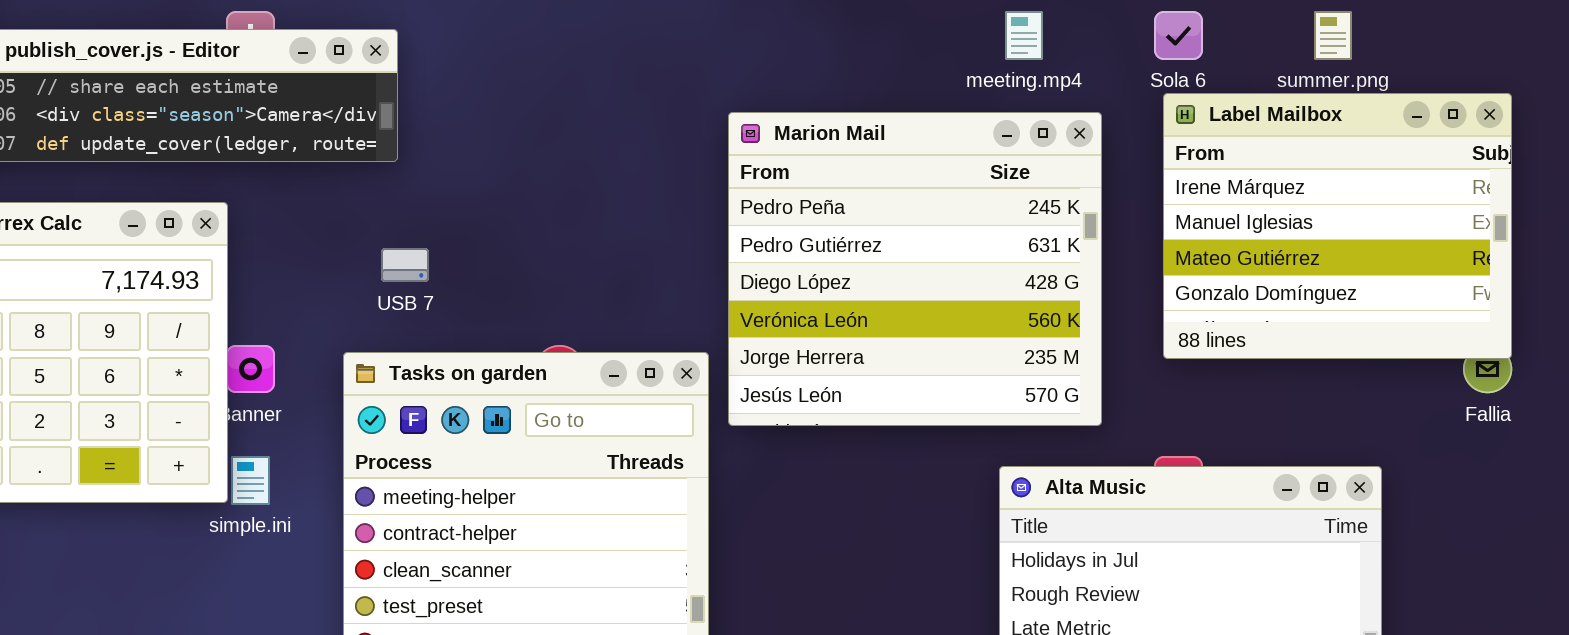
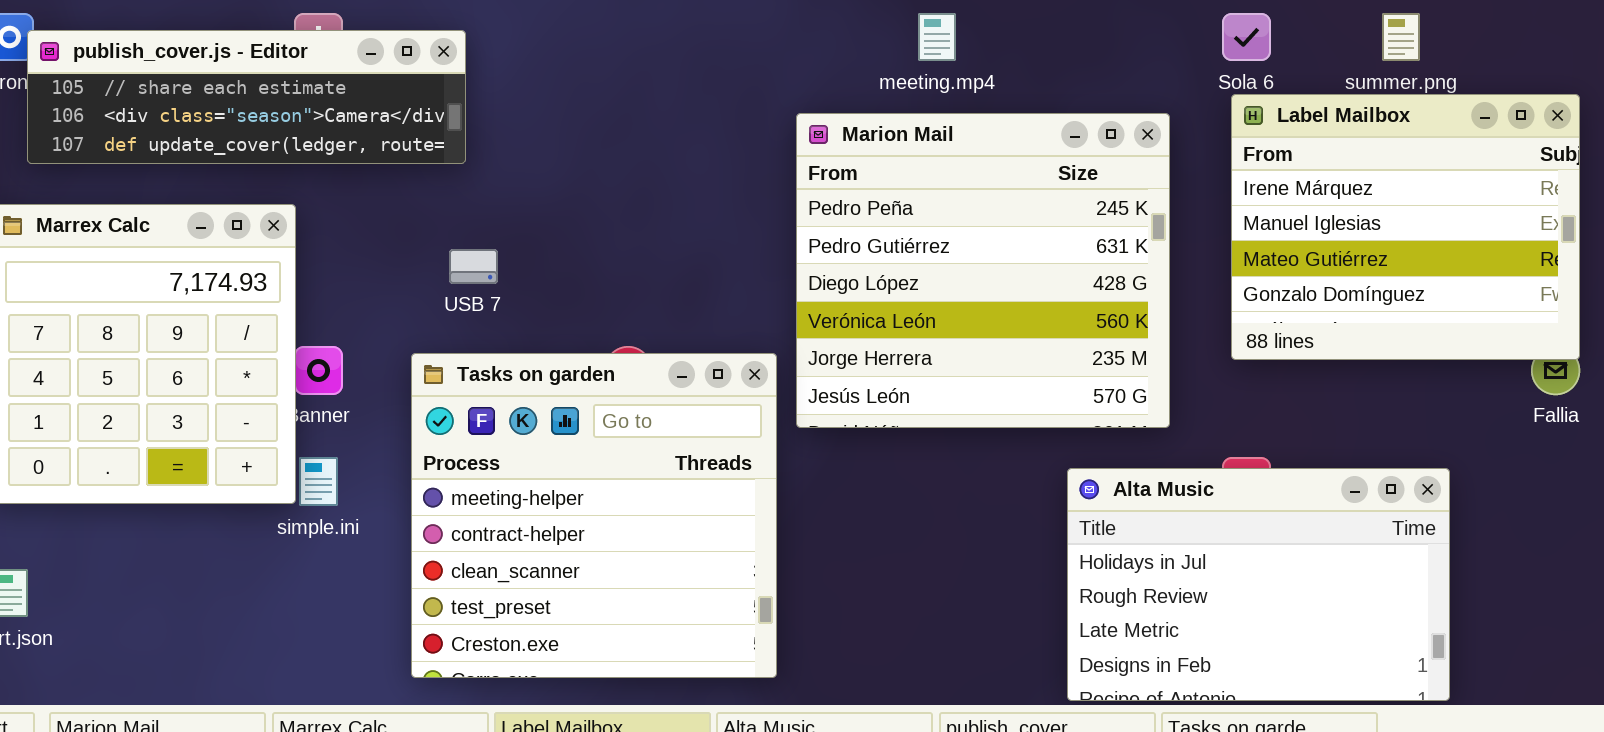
meeting.mp4: [1005,11,1043,60] -> [918,13,956,61], moved

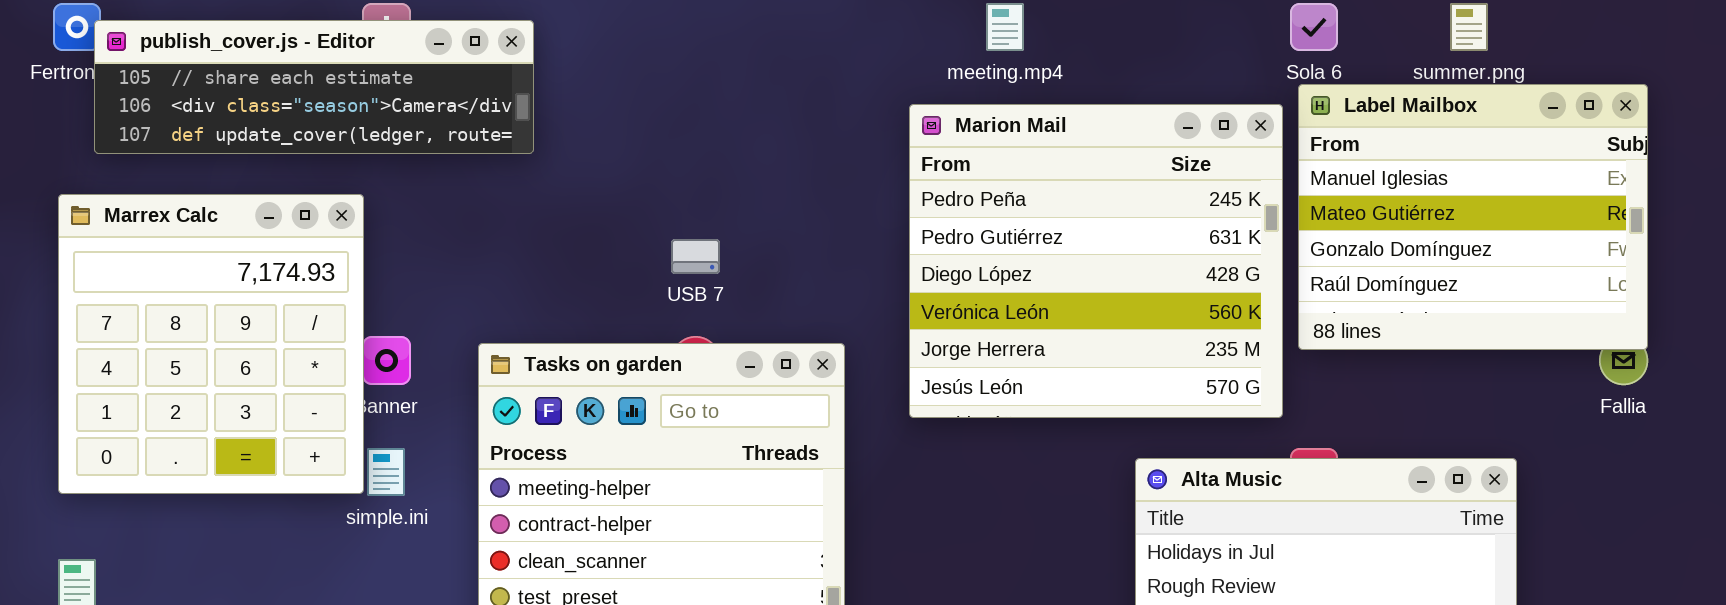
Label Mailbox: [1231,94,1580,360] -> [1298,84,1648,350], scrolled down 1 row
Marion Mail: [796,113,1170,428] -> [909,104,1283,418], moved
USB 7: [449,249,498,284] -> [671,239,720,274], moved

